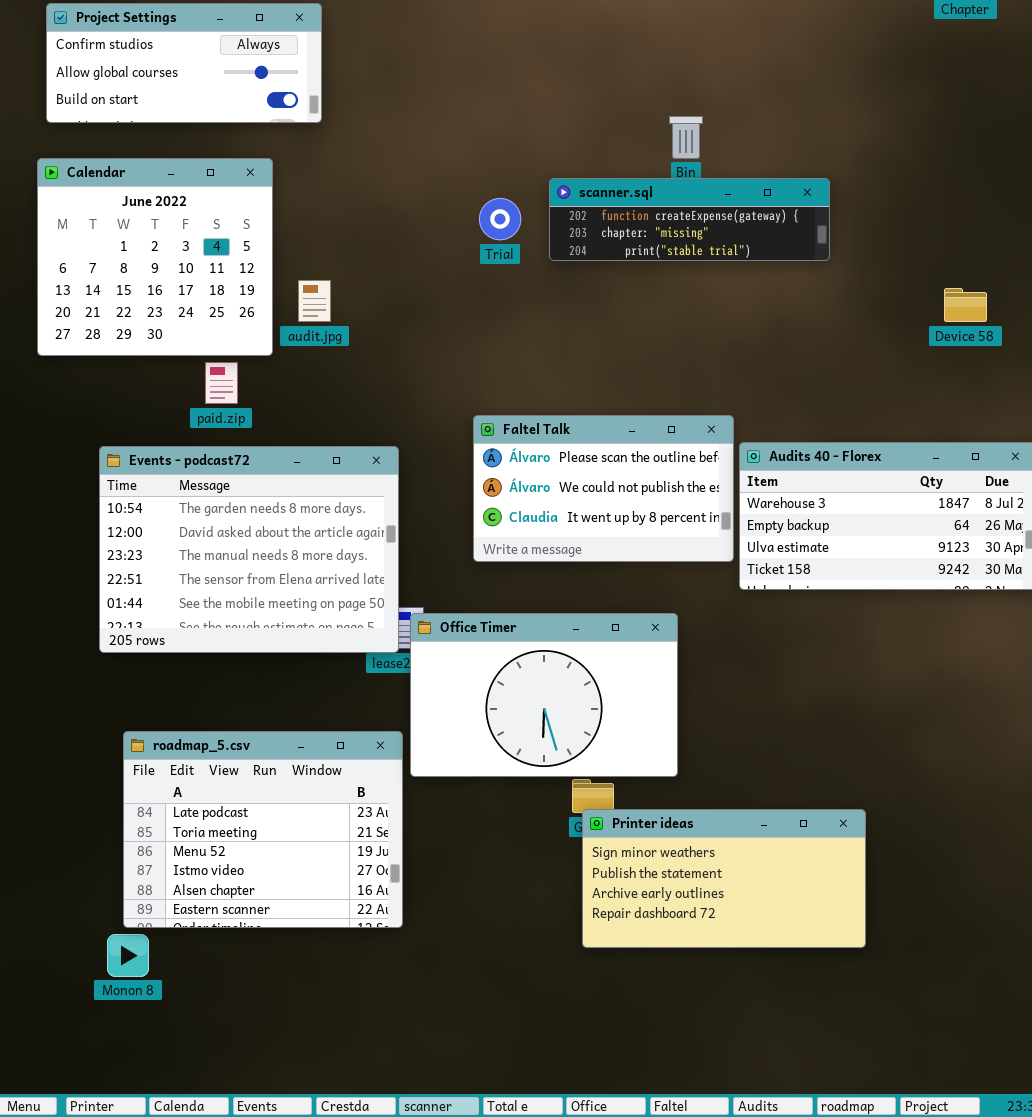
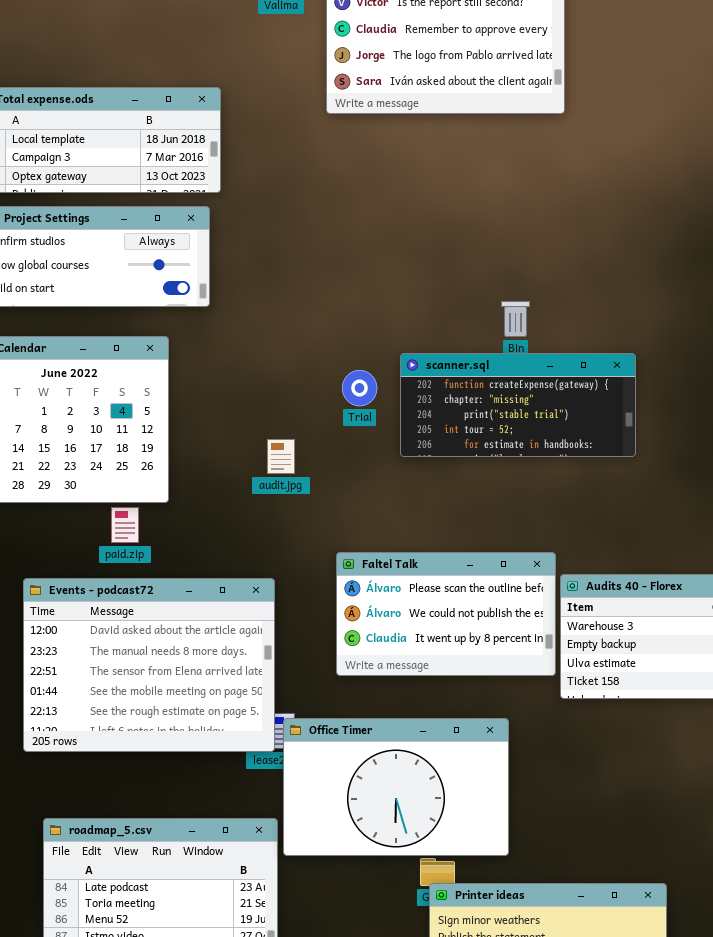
scanner.sql: [549,178,830,261] -> [400,353,636,457], resized
audit.jpg: [298,280,331,322] -> [267,439,295,474], moved
Events - podcast72: [99,446,399,653] -> [23,578,275,752], scrolled down 1 row

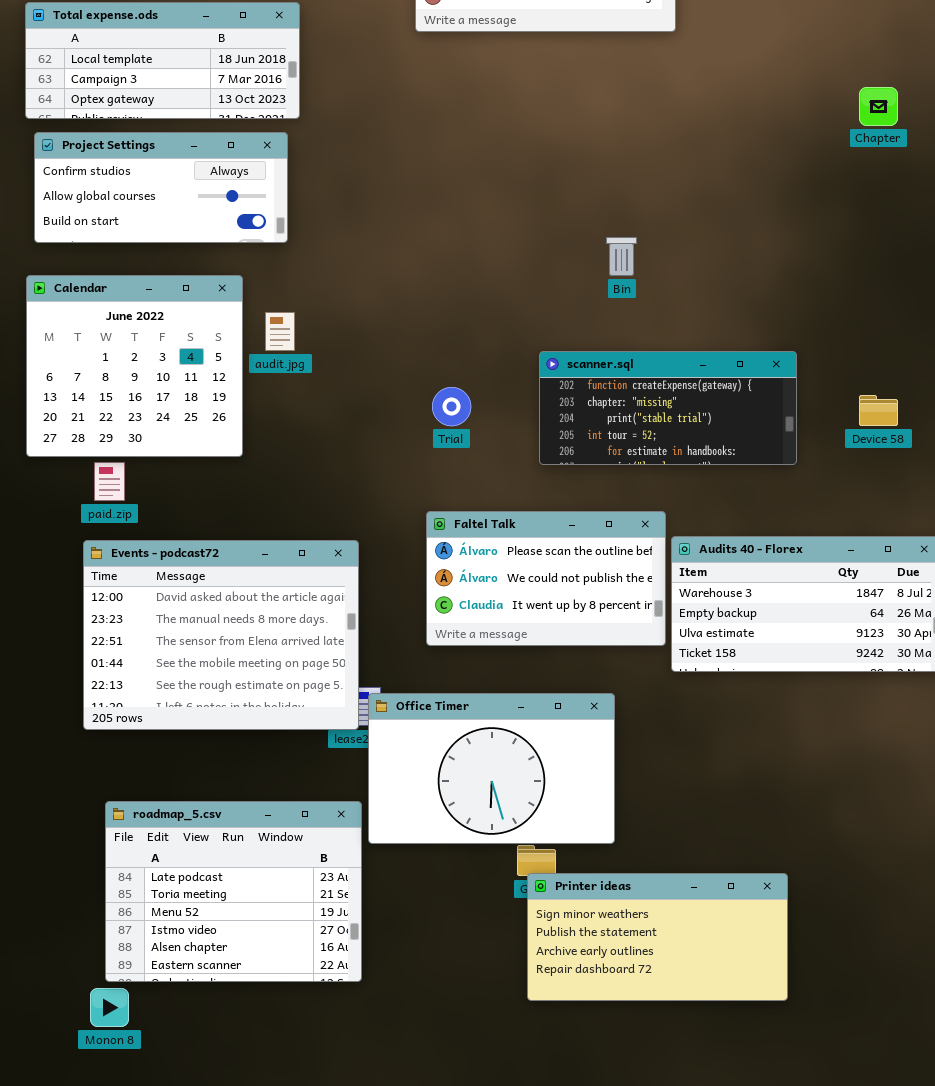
scanner.sql: [400,353,636,457] -> [539,351,797,465], moved
Trial: [342,370,377,406] -> [432,387,471,426], moved
audit.jpg: [267,439,295,474] -> [265,312,295,351], moved
paid.zip: [111,507,139,543] -> [94,462,125,501], moved

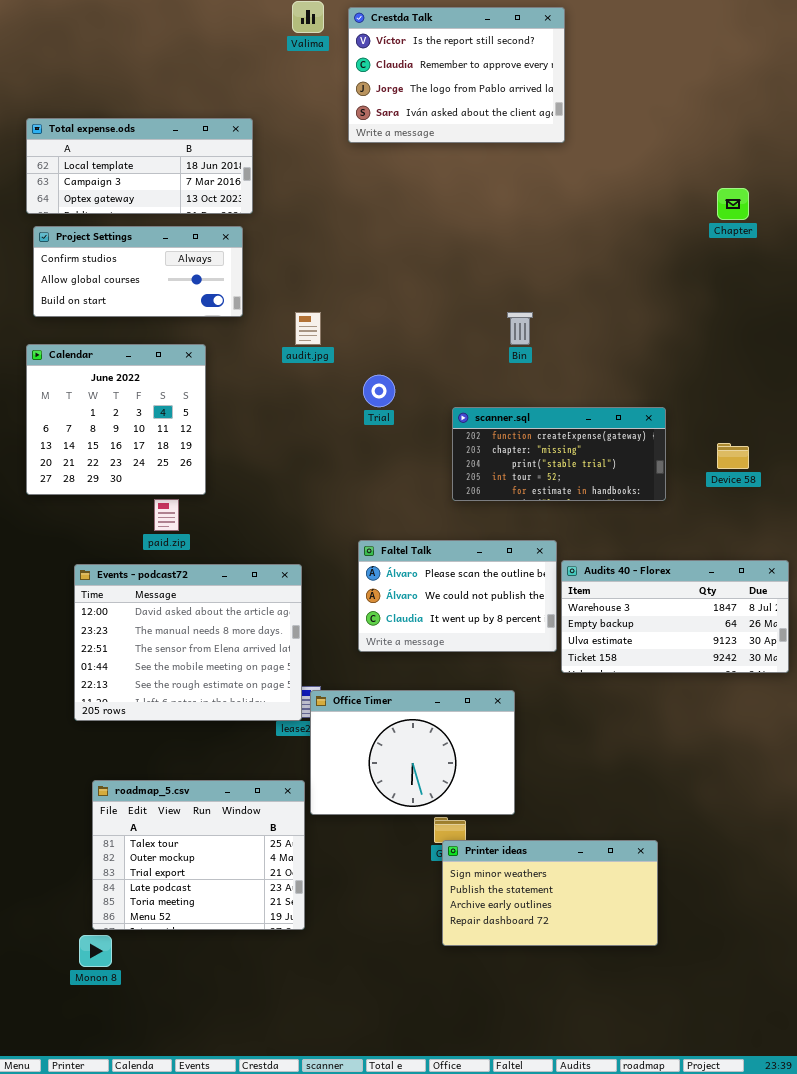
audit.jpg: [265,312,295,351] -> [295,312,321,345], moved
Trial: [432,387,471,426] -> [363,375,395,407], moved
paid.zip: [94,462,125,501] -> [154,499,179,531], moved
roadmap_5.csv: [105,801,362,982] -> [92,780,305,930], scrolled up 3 rows

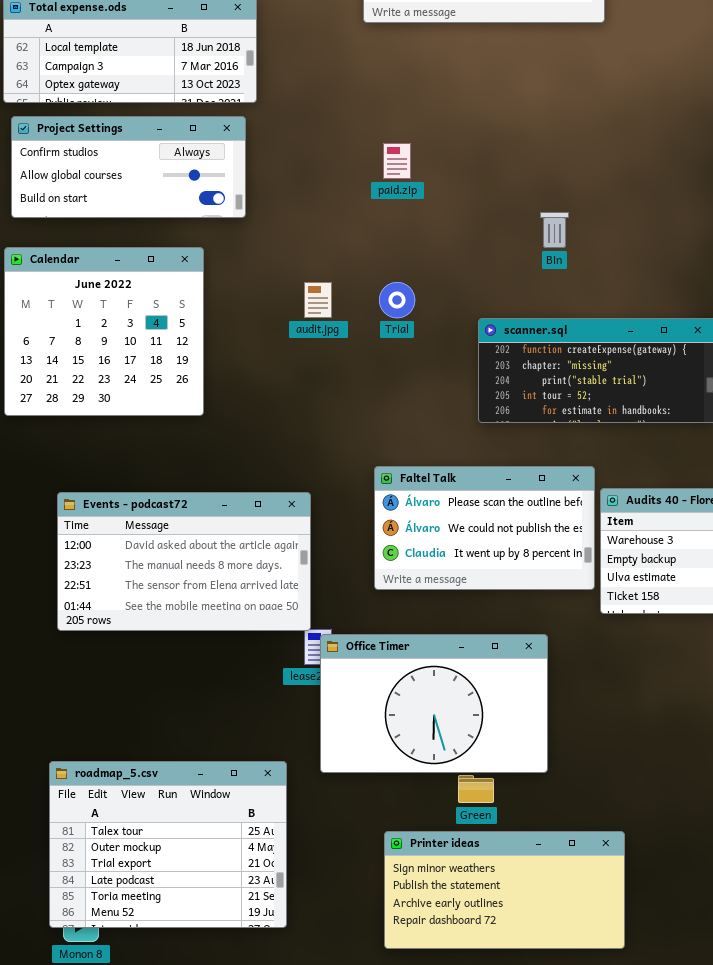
audit.jpg: [295,312,321,345] -> [304,282,332,318], moved
paid.zip: [154,499,179,531] -> [383,143,411,179], moved
Events - podcast72: [74,564,302,721] -> [57,492,311,631], resized
roadmap_5.csv: [92,780,305,930] -> [49,761,287,928], moved
Printer ideas: [442,840,658,946] -> [384,831,625,949], moved

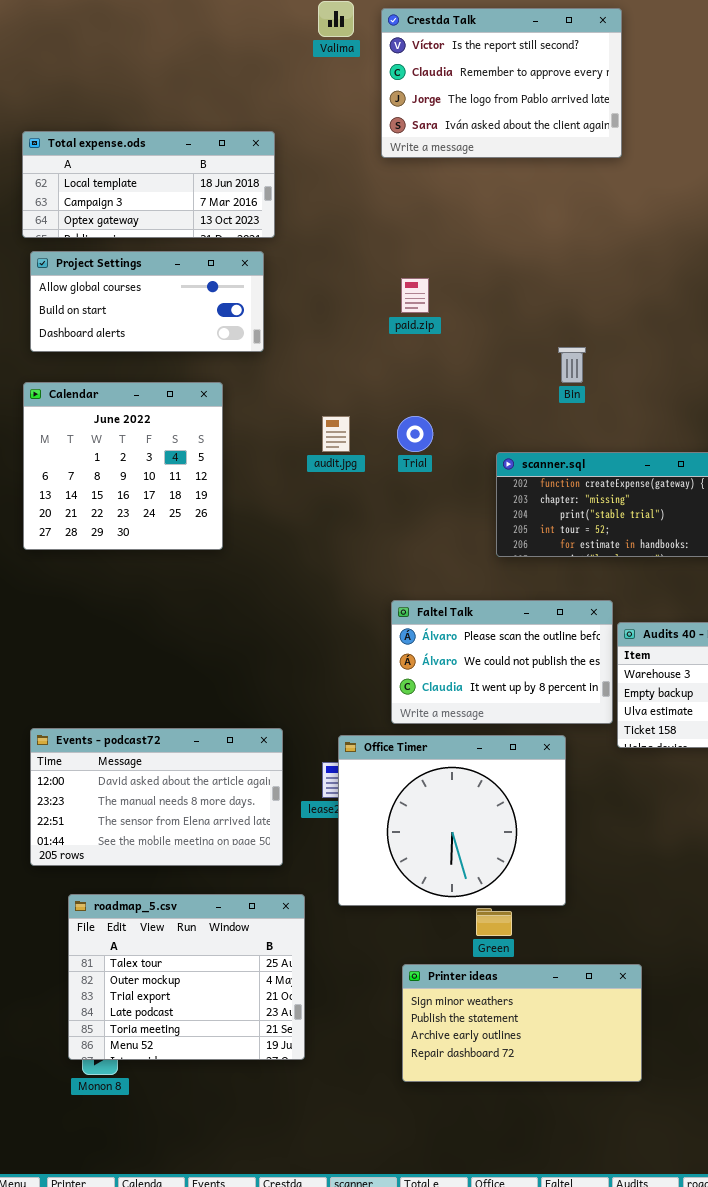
Project Settings: [11,116,246,218] -> [30,251,264,352], scrolled down 1 row
Events - podcast72: [57,492,311,631] -> [30,728,283,866], moved
Office Timer: [320,634,548,773] -> [338,735,566,906], resized

